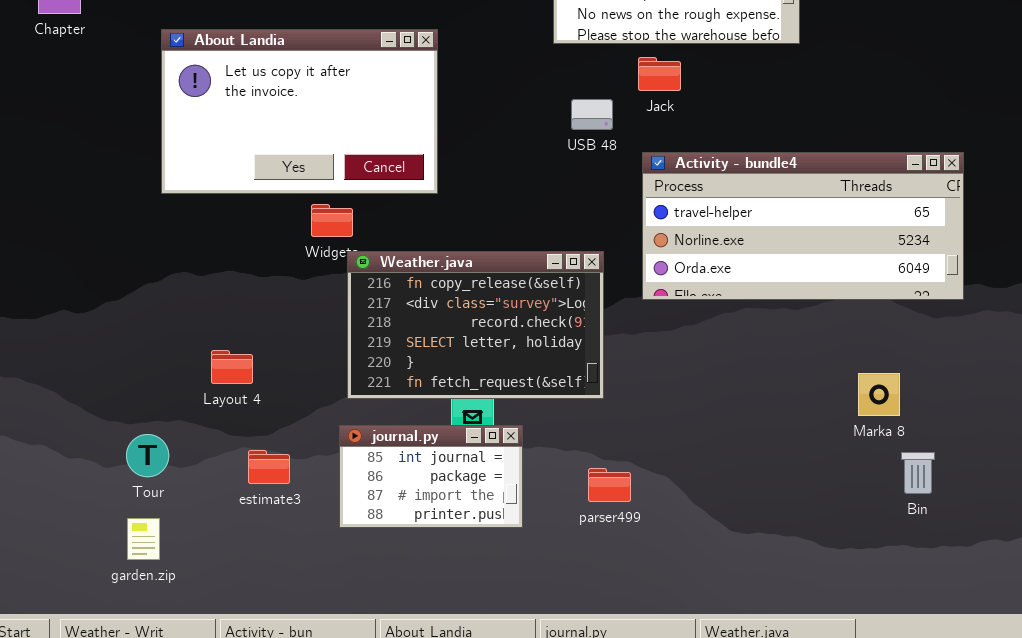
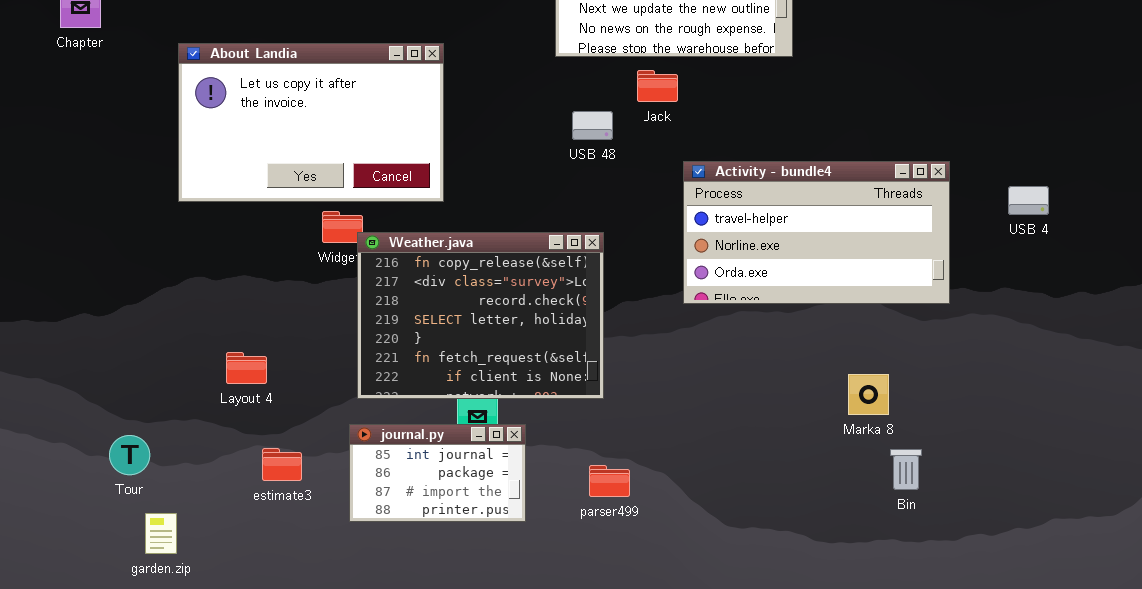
Activity - bundle4: [642,152,964,300] -> [683,161,950,304], resized
Weather.java: [347,251,604,399] -> [357,232,604,399], resized
Tour: [126,434,169,477] -> [109,435,150,475], moved

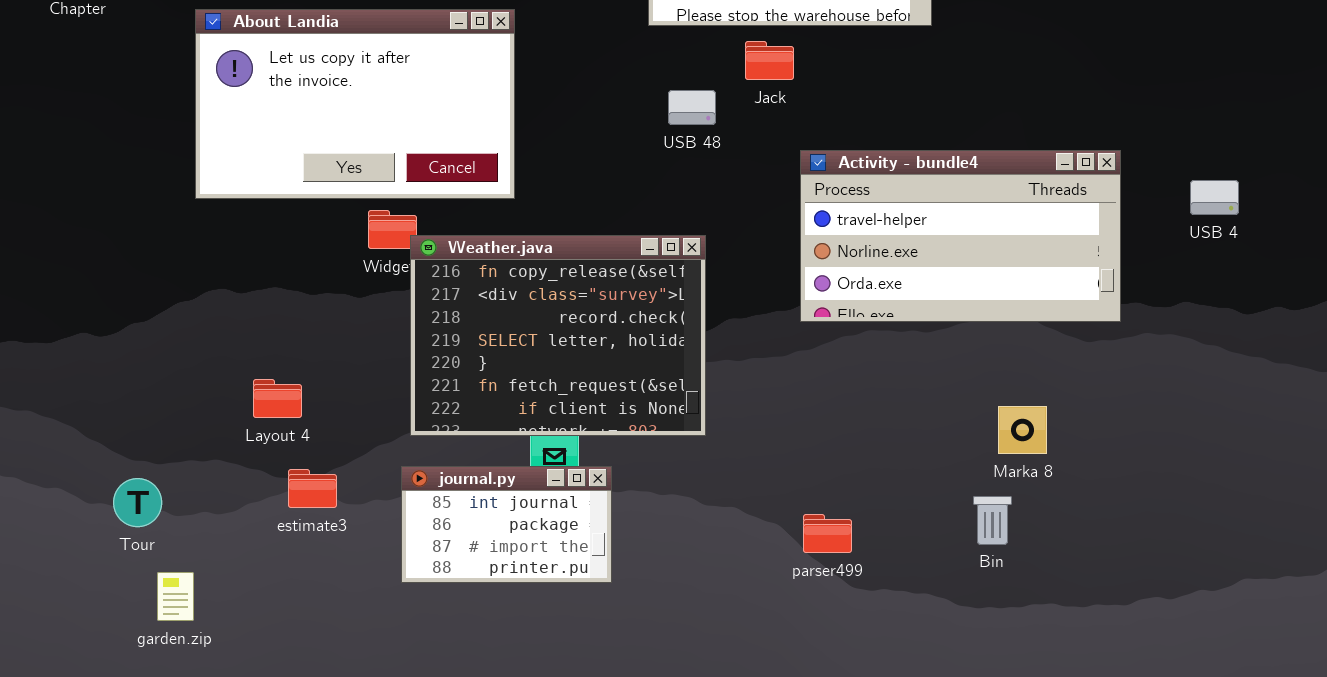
estimate3: [262,448,302,481] -> [288,469,337,508], moved
Bin: [890,449,922,490] -> [973,496,1012,545], moved
parser499: [589,465,630,497] -> [803,514,852,553], moved

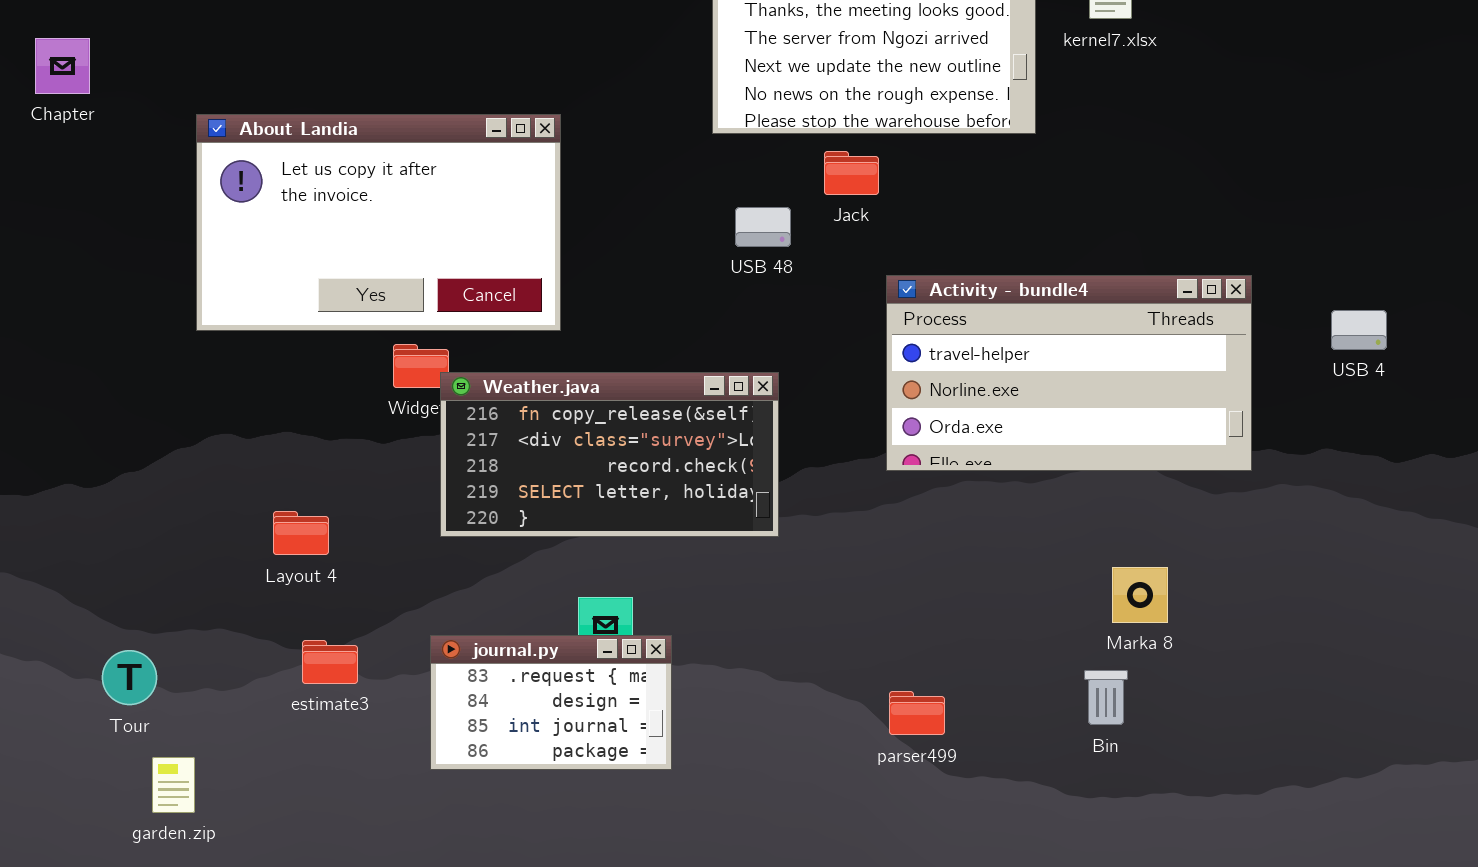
Weather.java: [410,235,706,436] -> [440,372,779,537], resized
Layout 4: [253,379,302,418] -> [273,511,329,555], moved
journal.py: [401,466,612,583] -> [430,635,672,770], scrolled up 2 rows

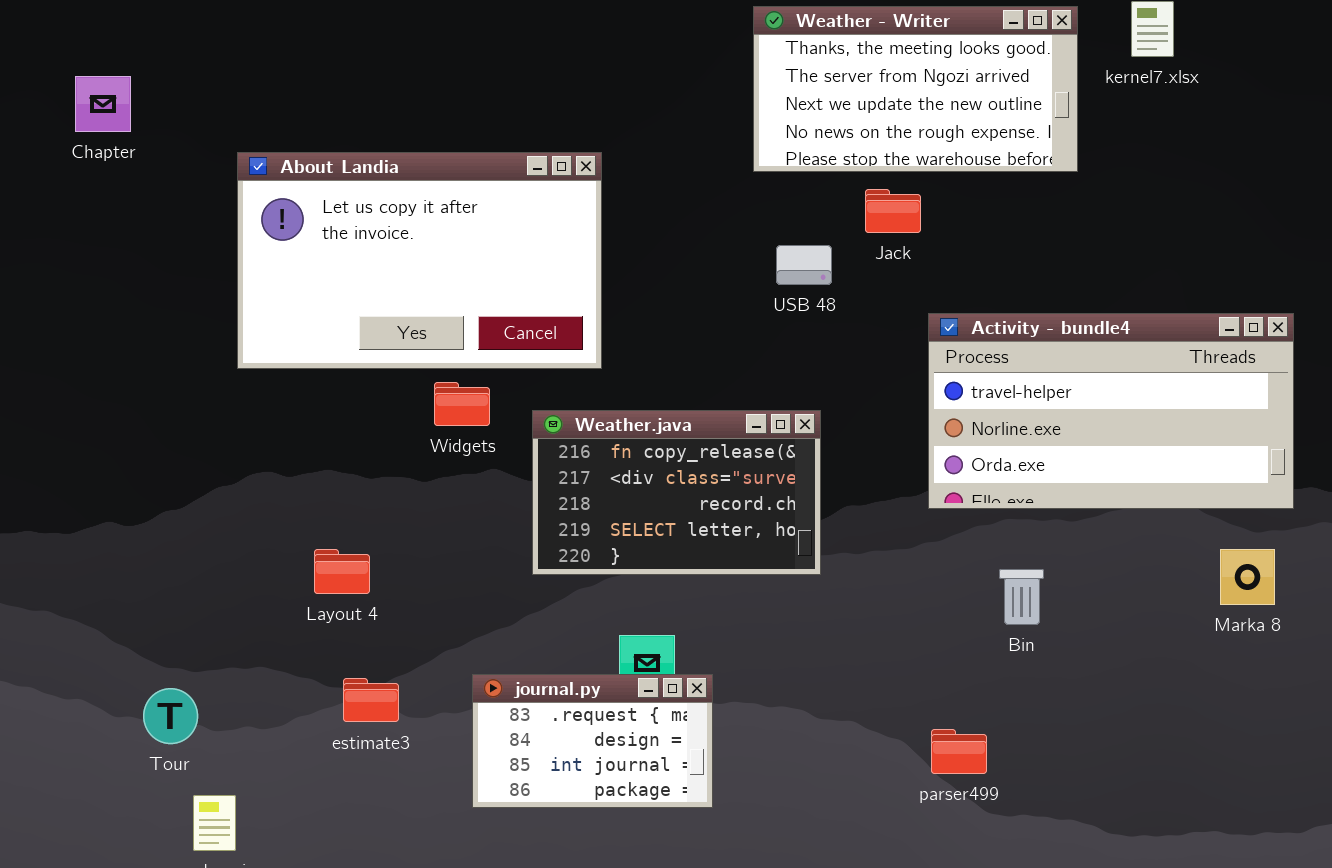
Weather.java: [440,372,779,537] -> [532,410,821,575], resized
Marka 8: [1112,567,1168,623] -> [1220,549,1275,605], moved
Bin: [1084,670,1128,725] -> [999,569,1044,625], moved

